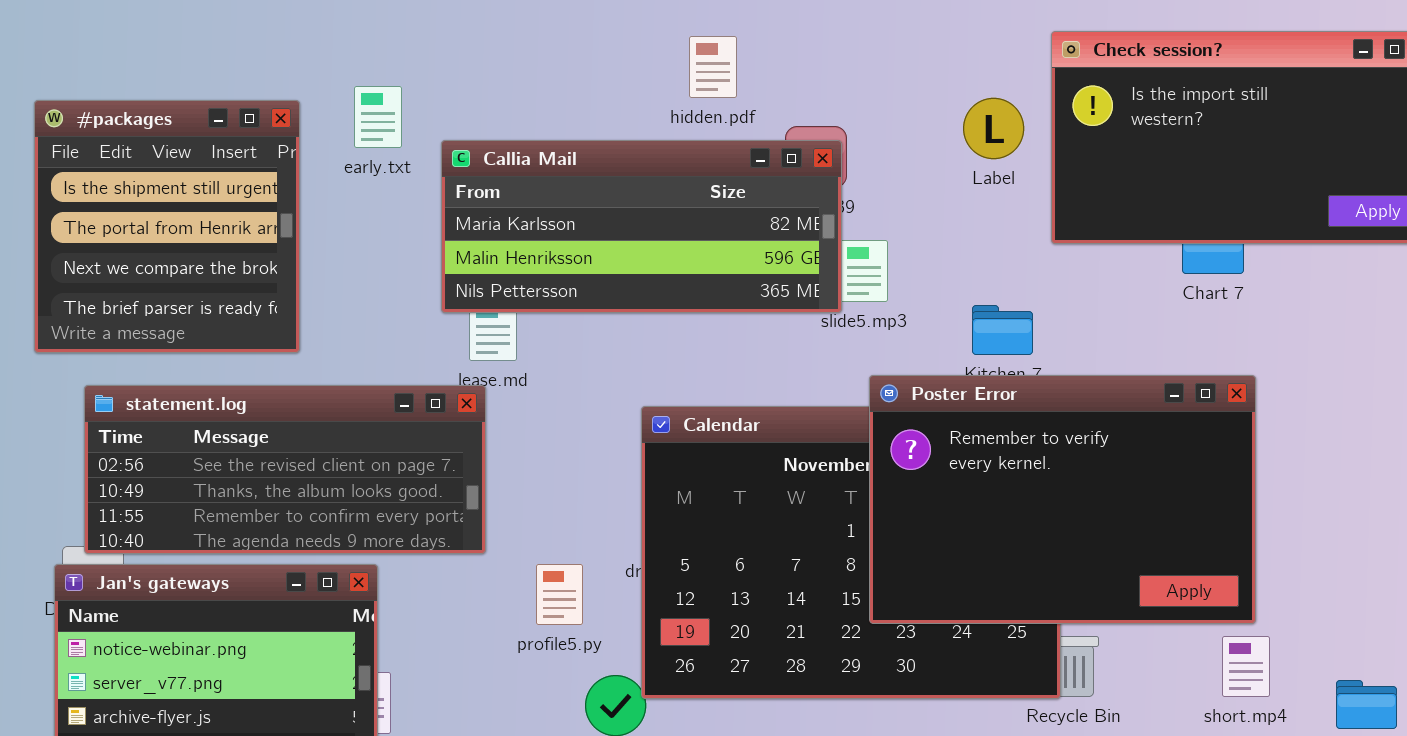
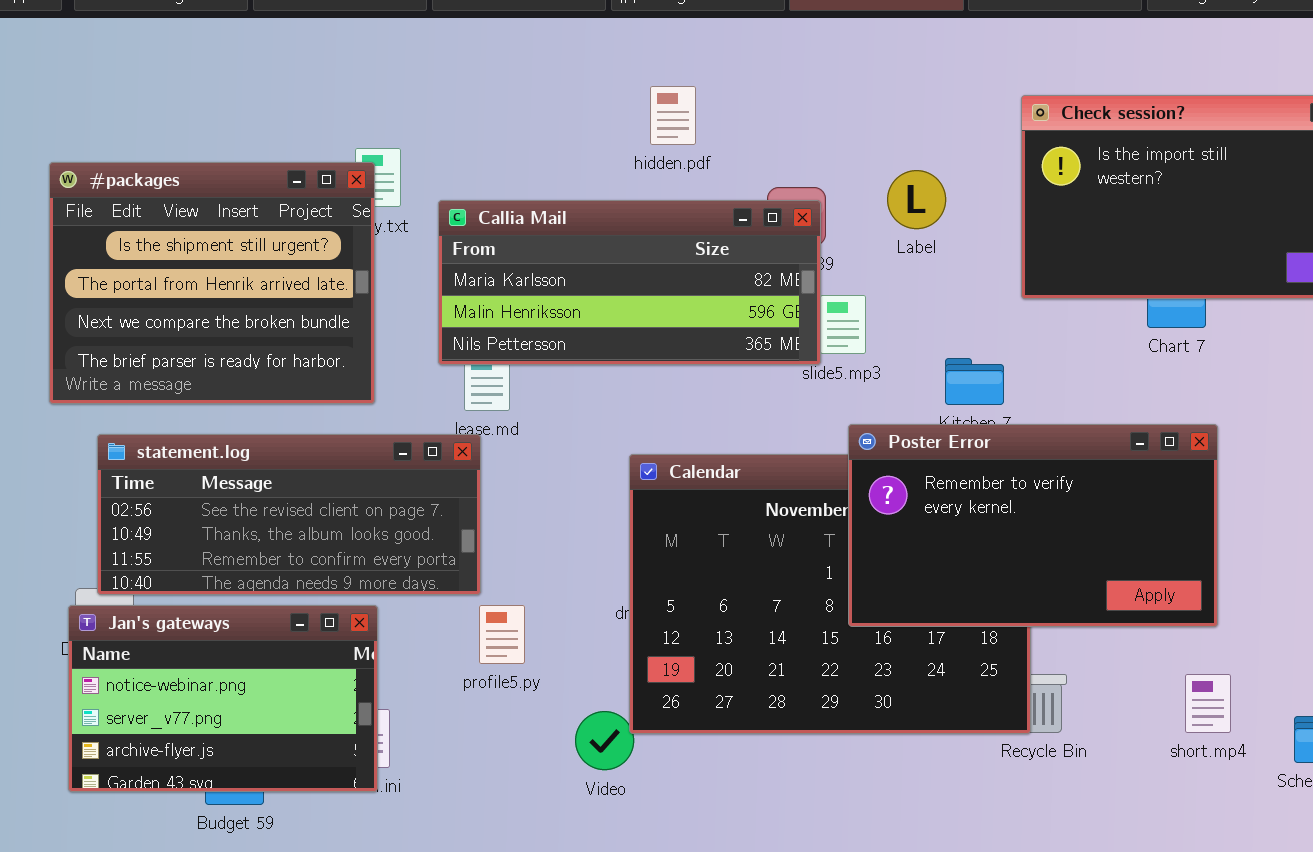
hidden.pdf: [689,36,737,98] -> [650,86,696,145], moved
Label: [963,98,1024,159] -> [887,170,946,229], moved
#packages: [34,100,300,353] -> [49,162,375,404], resized
Poster Error: [869,375,1256,624] -> [848,424,1218,627], resized
profile5.py: [536,564,583,625] -> [479,605,525,664], moved

